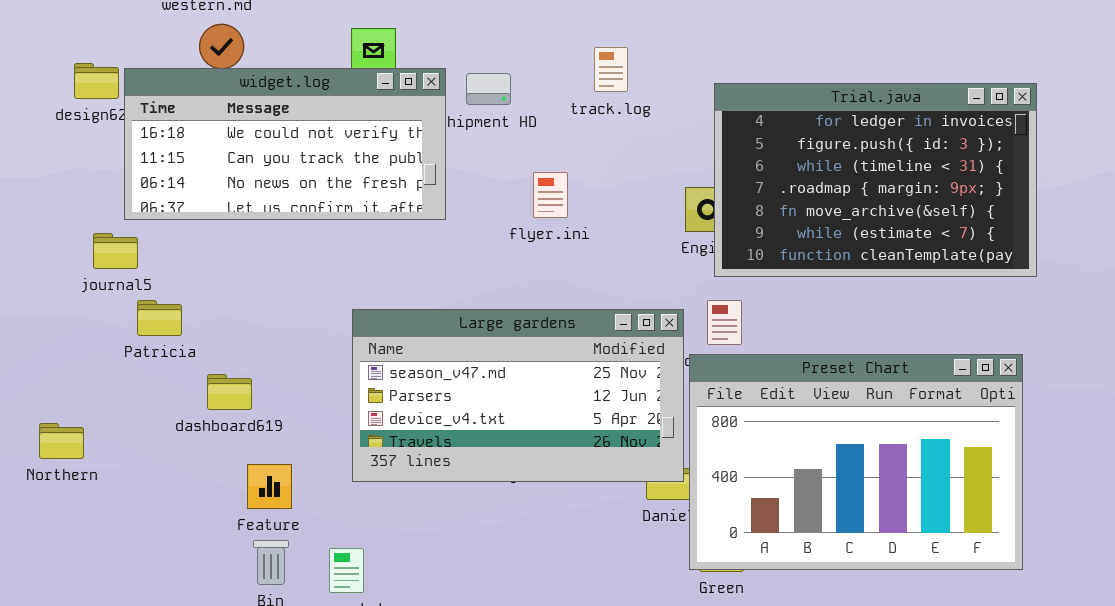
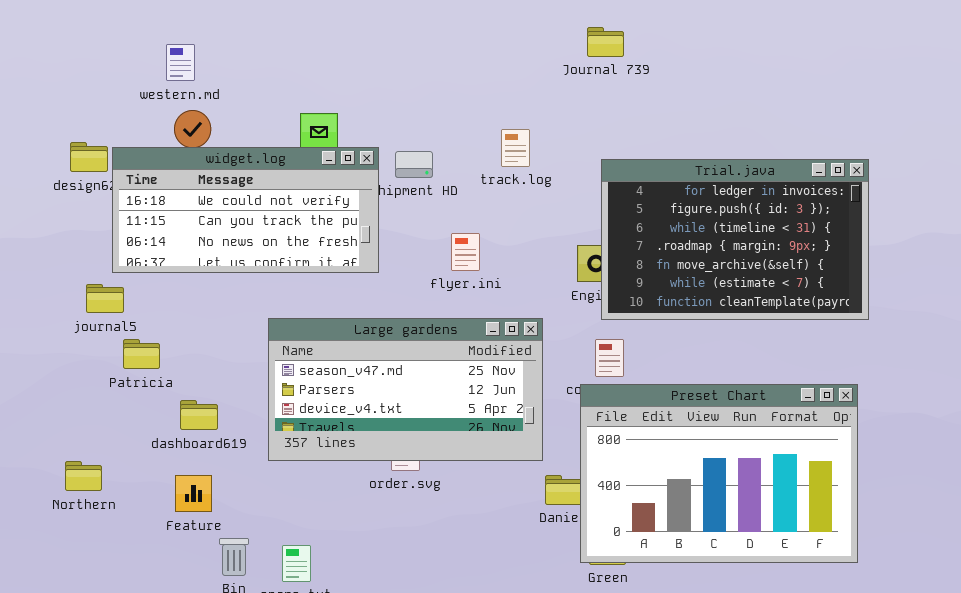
Large gardens: [352,309,684,482] -> [268,318,543,461], moved
Northern: [39,423,84,459] -> [65,461,102,491], moved
Feature: [247,464,292,509] -> [175,475,212,512], moved

